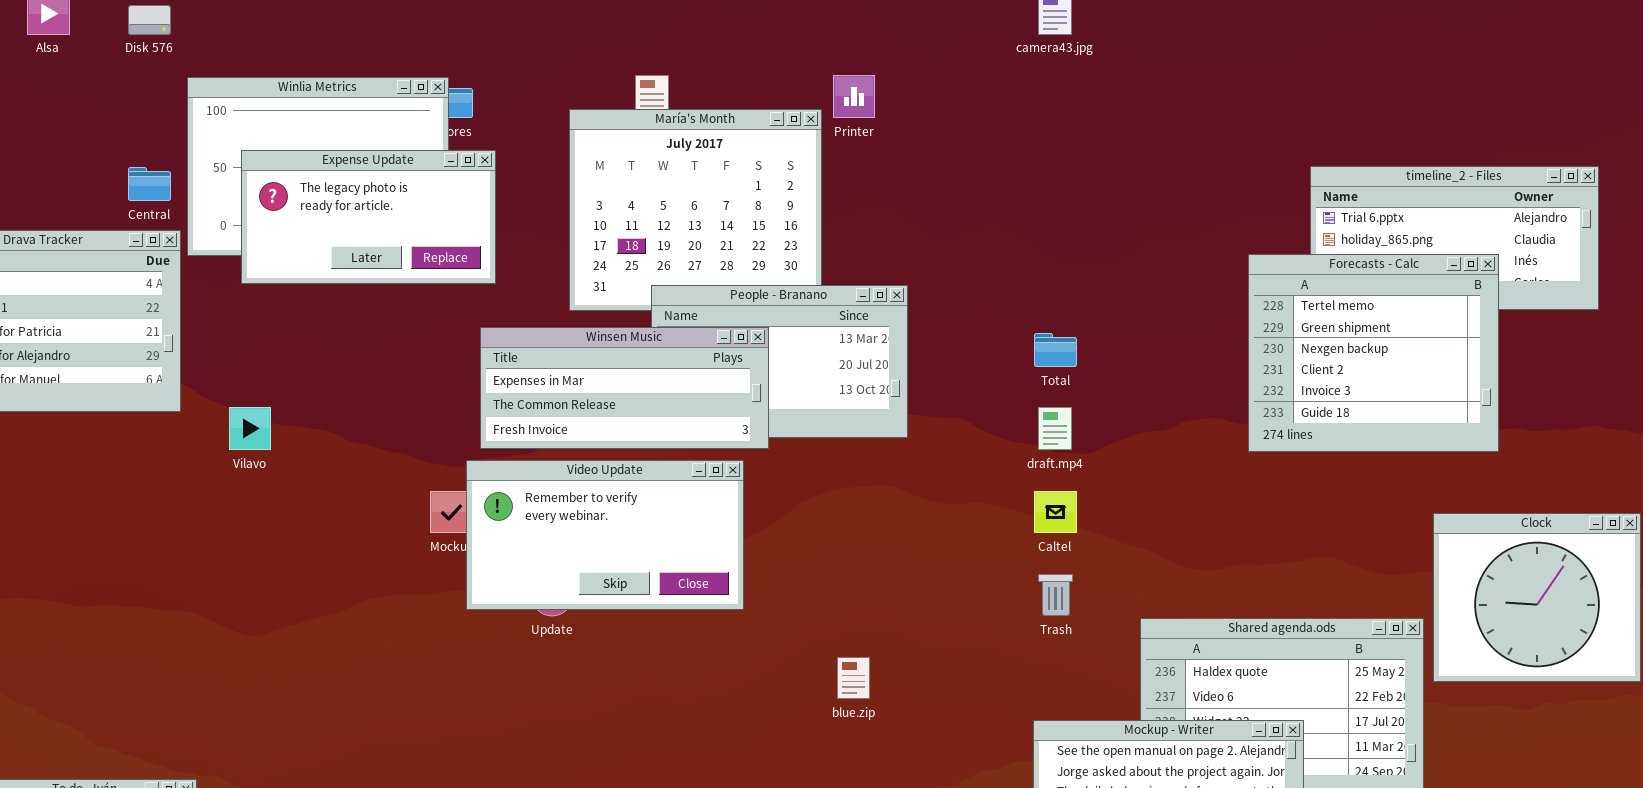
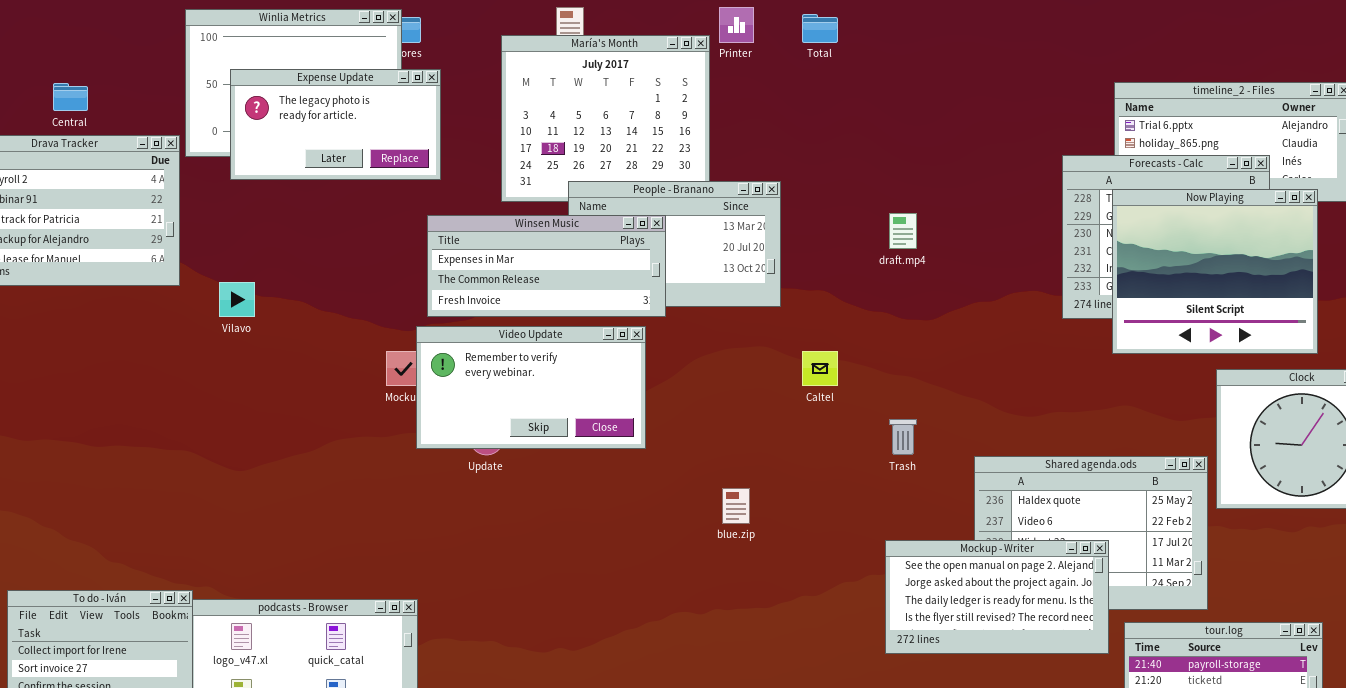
Central: [128,167,171,201] -> [53,83,88,111], moved
Now Playing: none -> [1112,189,1318,354], opened
Total: [1034,333,1077,367] -> [802,14,838,43], moved
draft.mp4: [1038,407,1072,450] -> [889,213,917,249], moved
Caltel: [1034,491,1077,533] -> [802,351,838,386], moved

